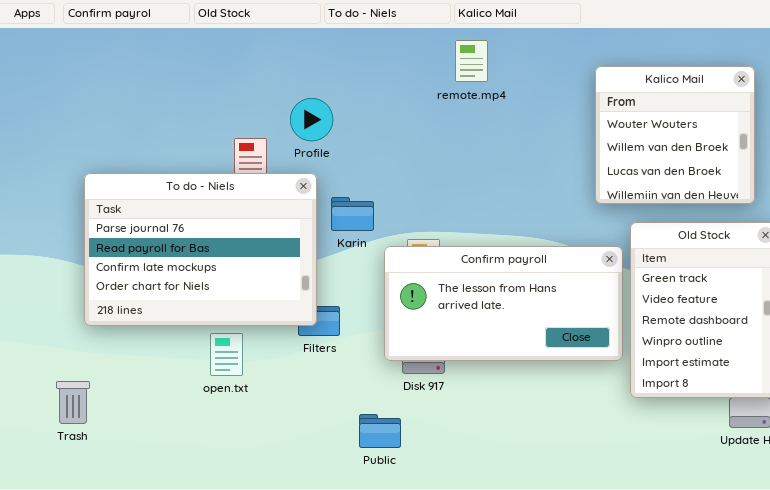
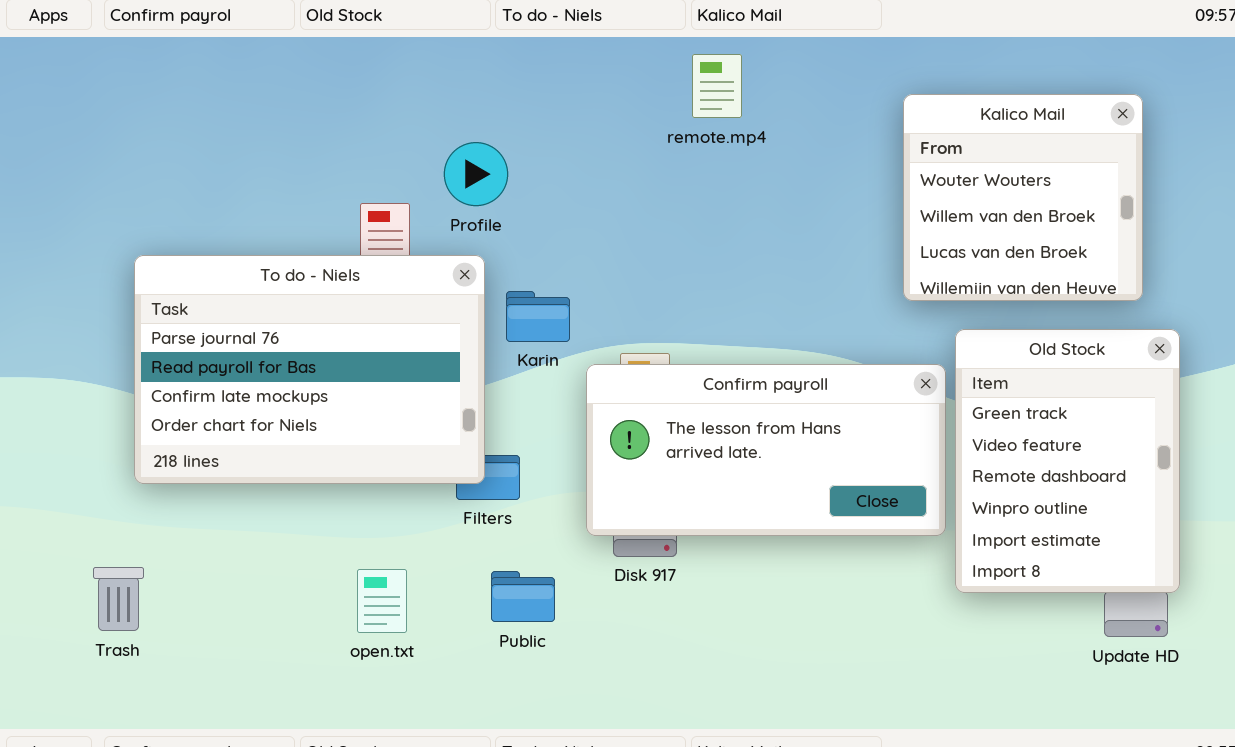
open.txt: [210,333,243,376] -> [357,569,407,633], moved
Public: [359,414,401,448] -> [491,571,555,622], moved

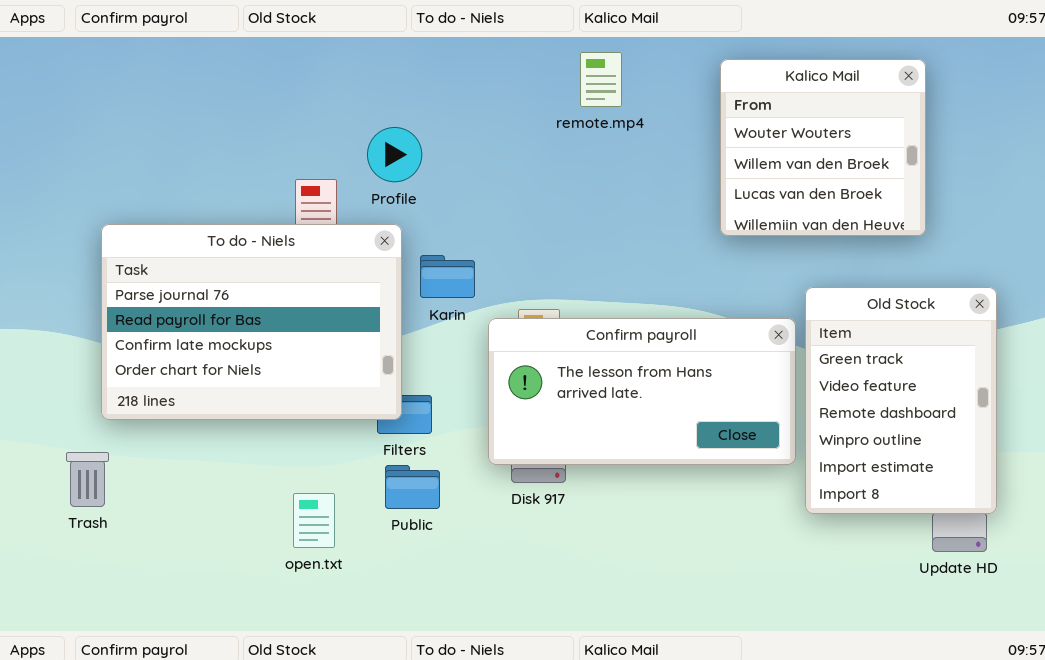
Kalico Mail: [903,94,1143,301] -> [720,59,926,236], moved
Trash: [93,567,144,631] -> [66,452,109,507], moved
Public: [491,571,555,622] -> [385,465,440,509], moved

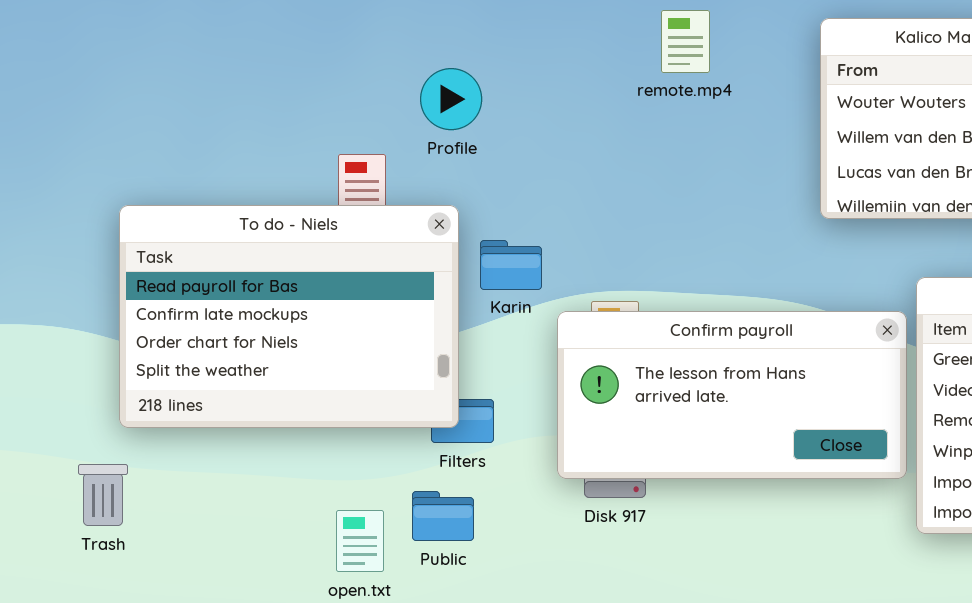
Profile: [367,127,422,182] -> [420,68,482,130], moved
To do - Niels: [101,224,402,420] -> [119,205,459,428], scrolled down 1 row
Public: [385,465,440,509] -> [412,491,474,541], moved

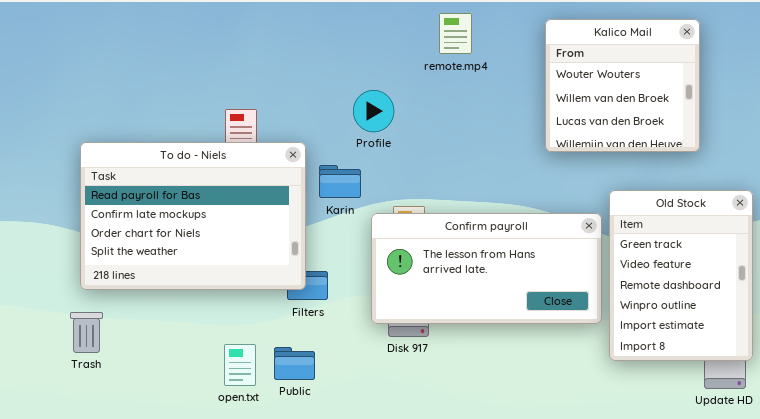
Profile: [420,68,482,130] -> [353,90,394,132], moved
Trash: [78,464,128,526] -> [70,312,103,353], moved
Public: [412,491,474,541] -> [274,347,315,380], moved

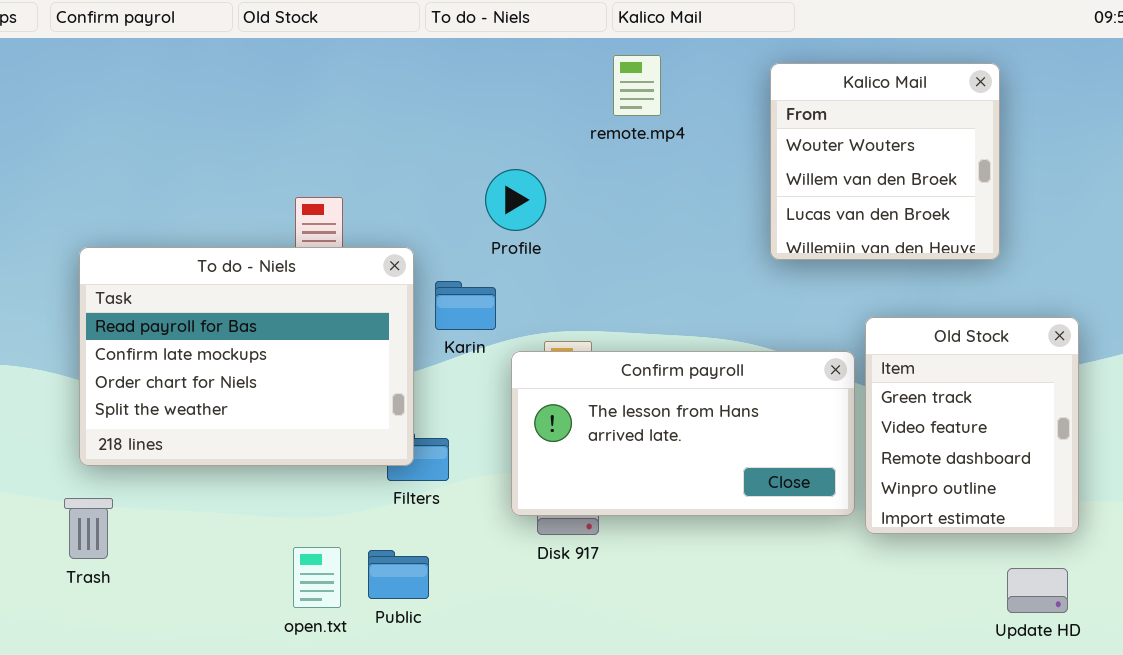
Old Stock: [609,190,753,361] -> [865,317,1079,534], resized

